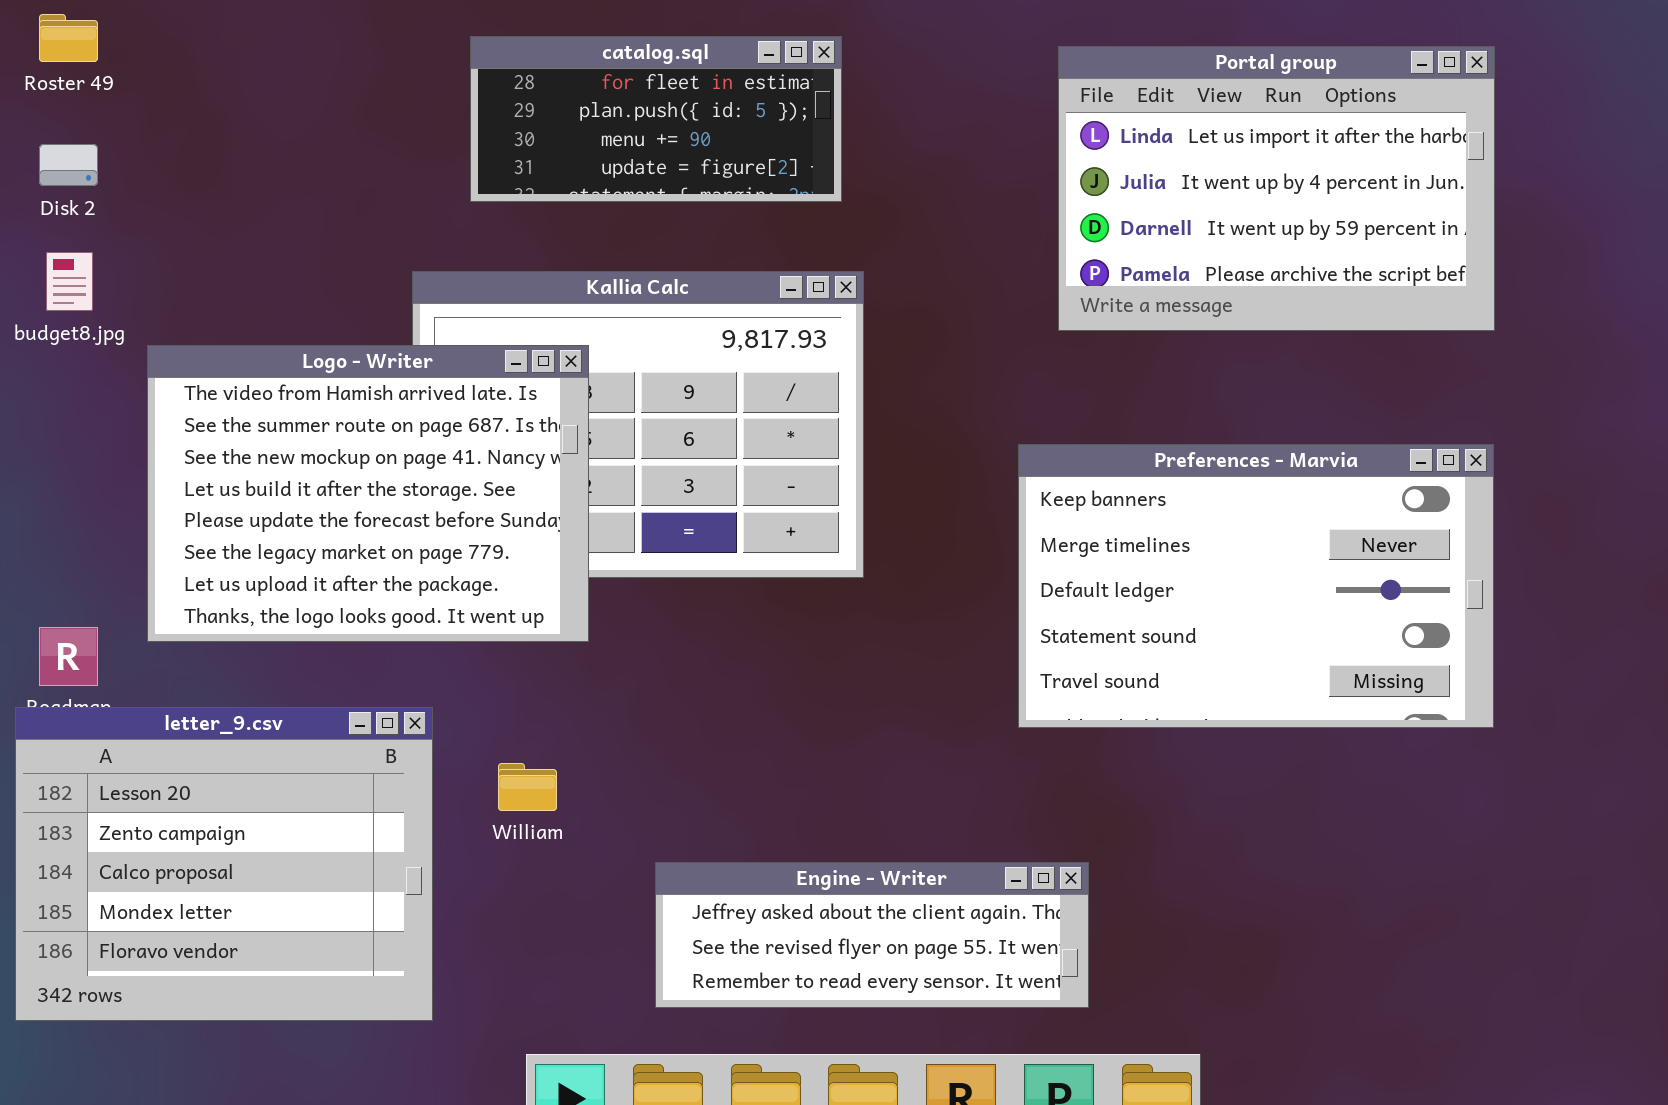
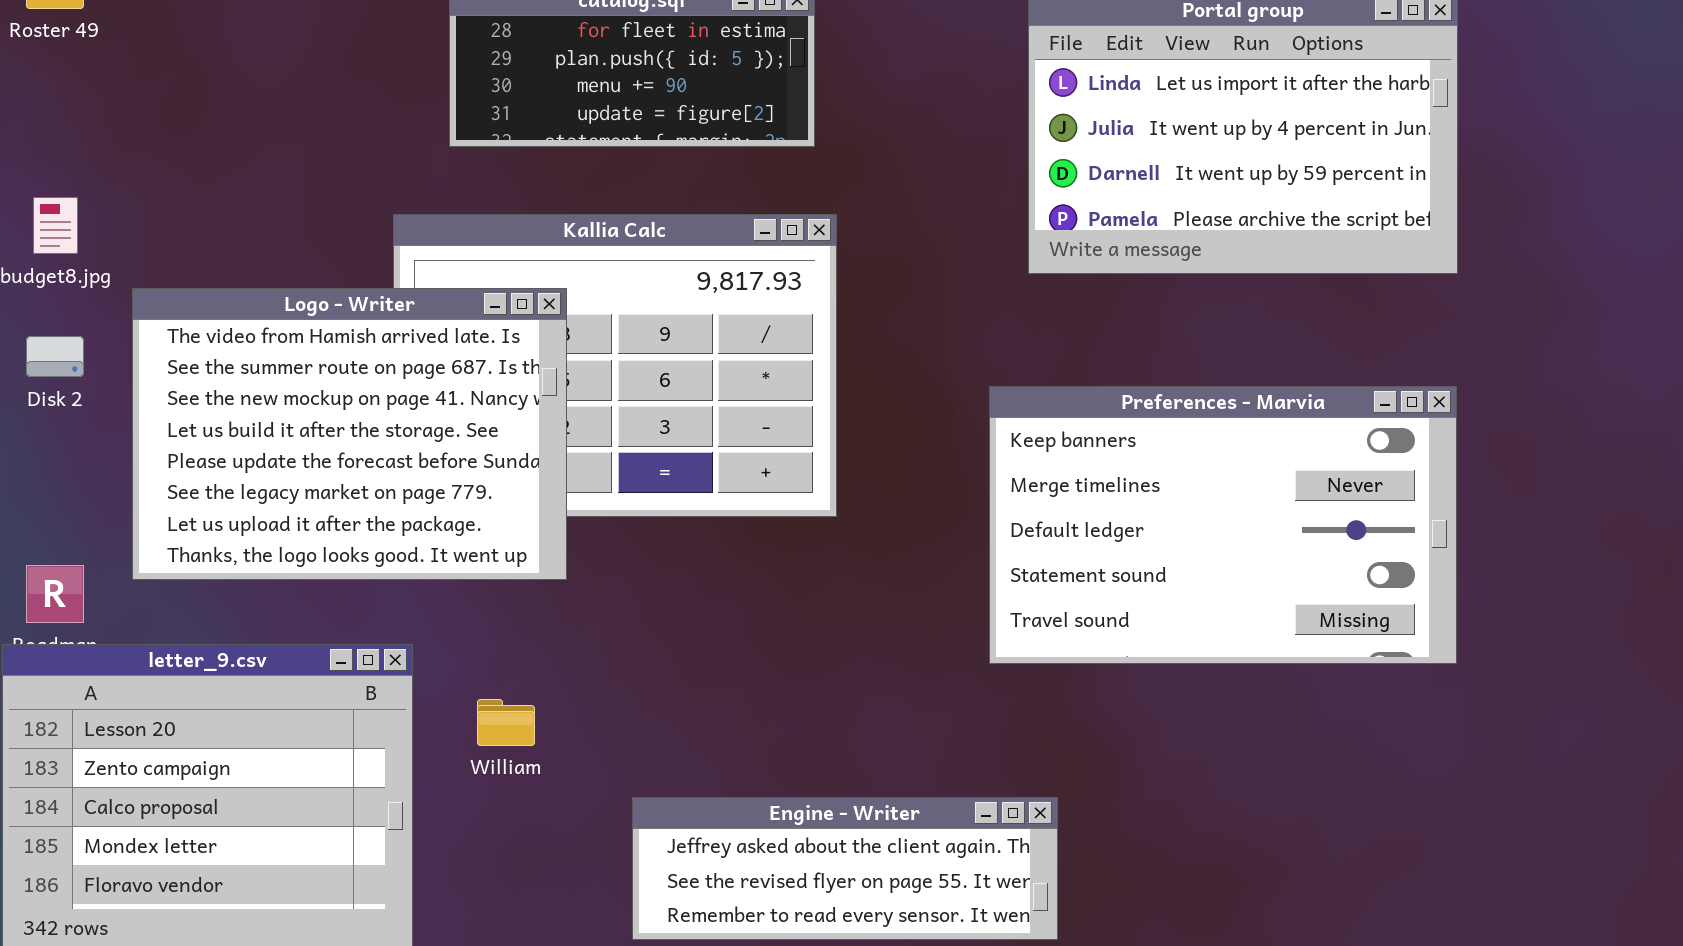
Disk 2: [39,144,98,186] -> [26,336,84,377], moved

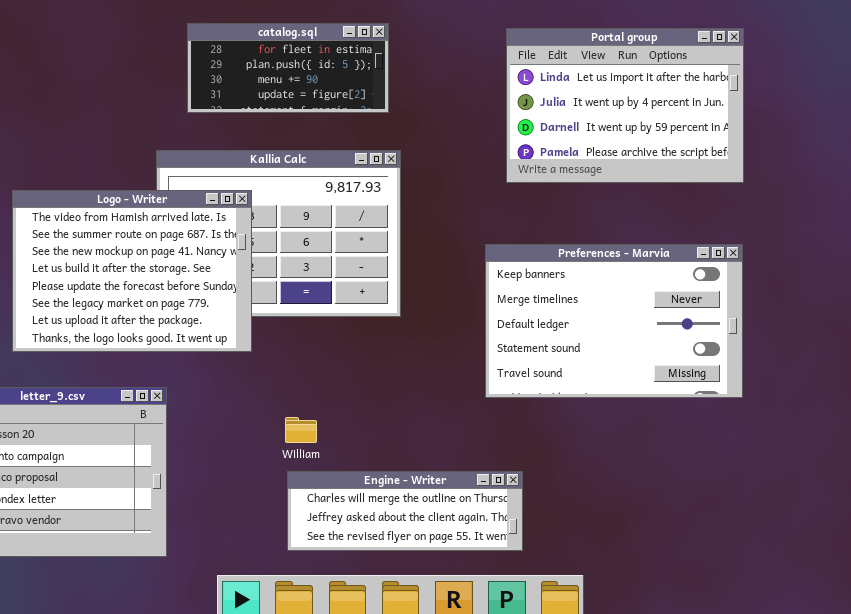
William: [477,699,535,746] -> [285,417,317,443], moved
Engine - Writer: [632,797,1058,940] -> [287,471,523,551], scrolled up 1 row

